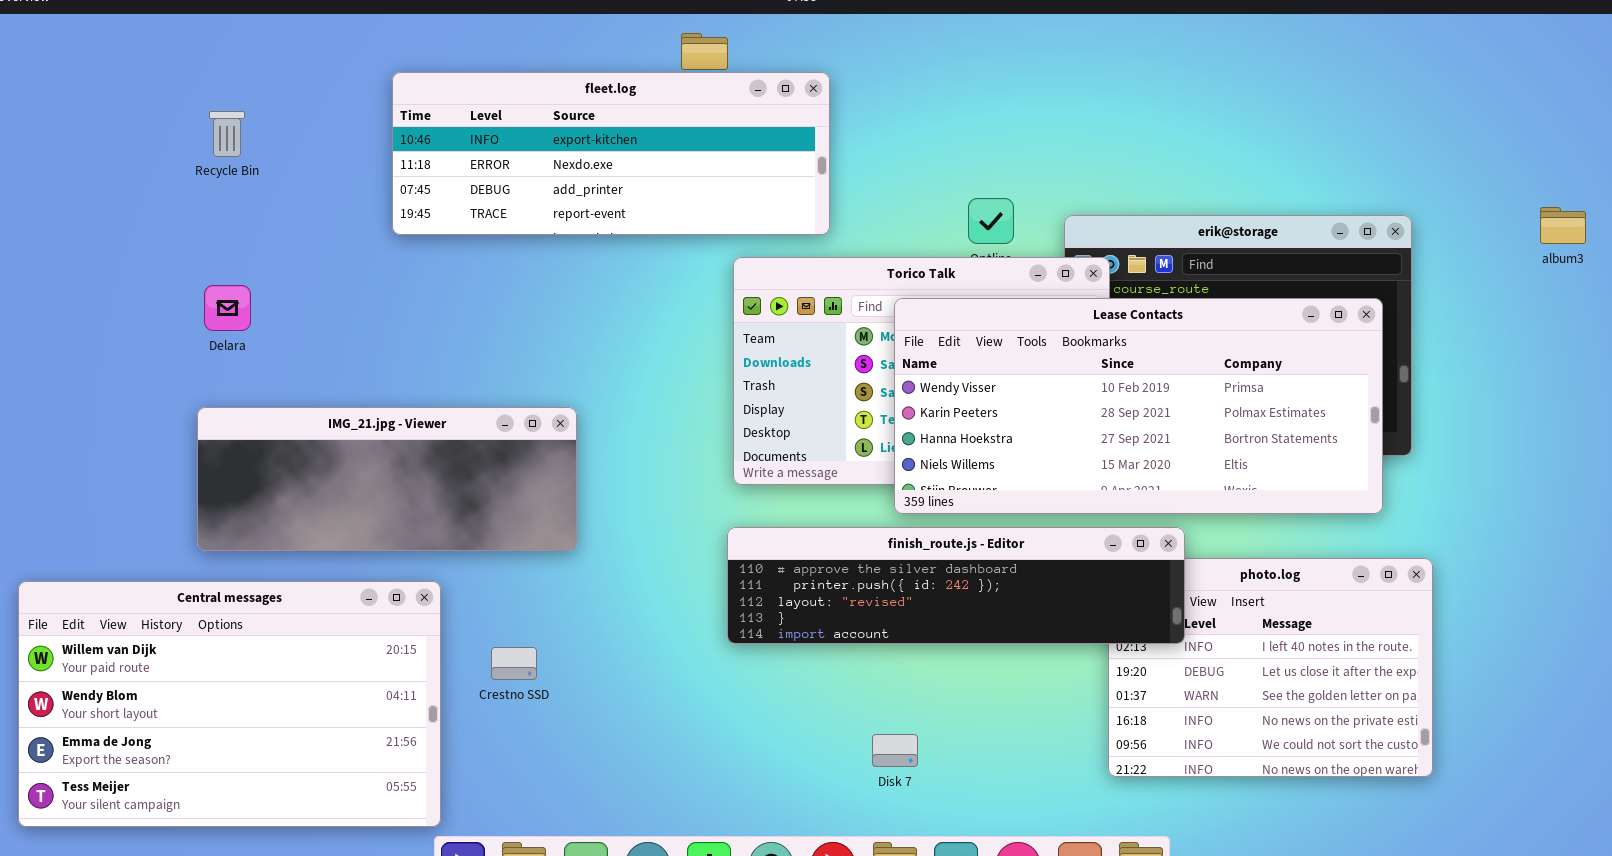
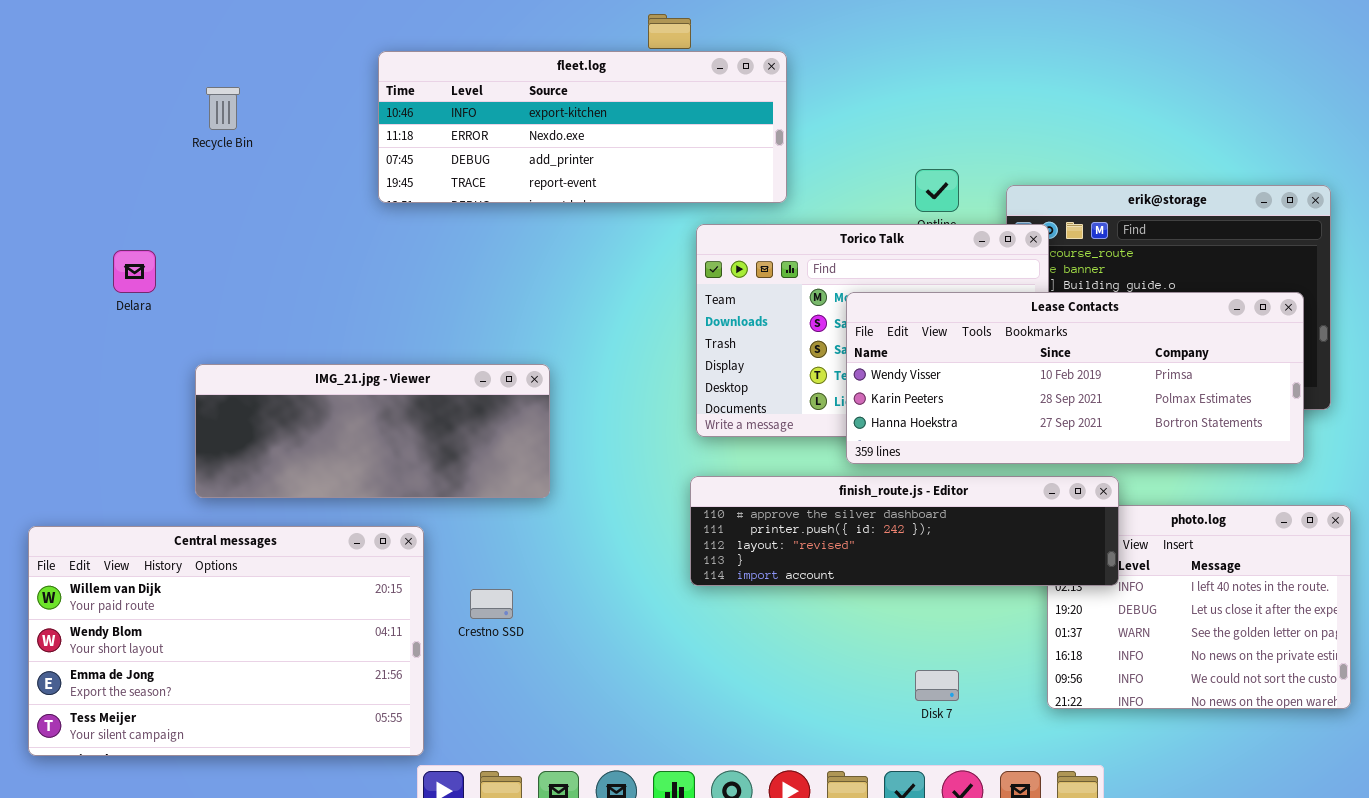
Delara: [204,285,251,331] -> [113,250,156,293], moved
Lease Contacts: [894,298,1383,514] -> [846,292,1304,464], resized
Disk 7: [872,734,918,767] -> [915,670,959,701], moved

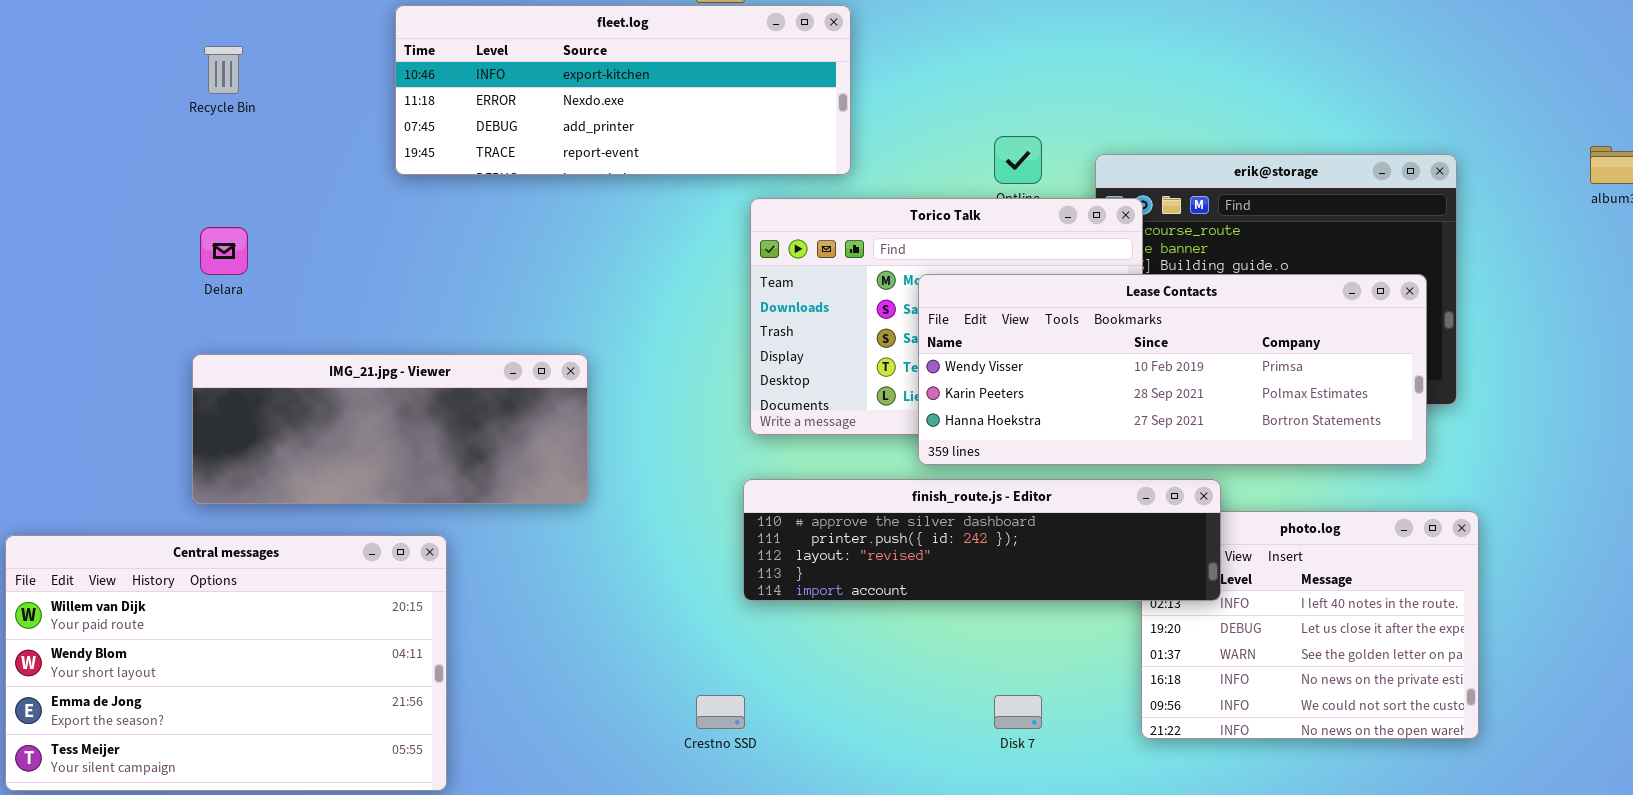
Delara: [113,250,156,293] -> [200,227,248,275], moved
Crestno SSD: [470,589,513,619] -> [696,695,745,729], moved

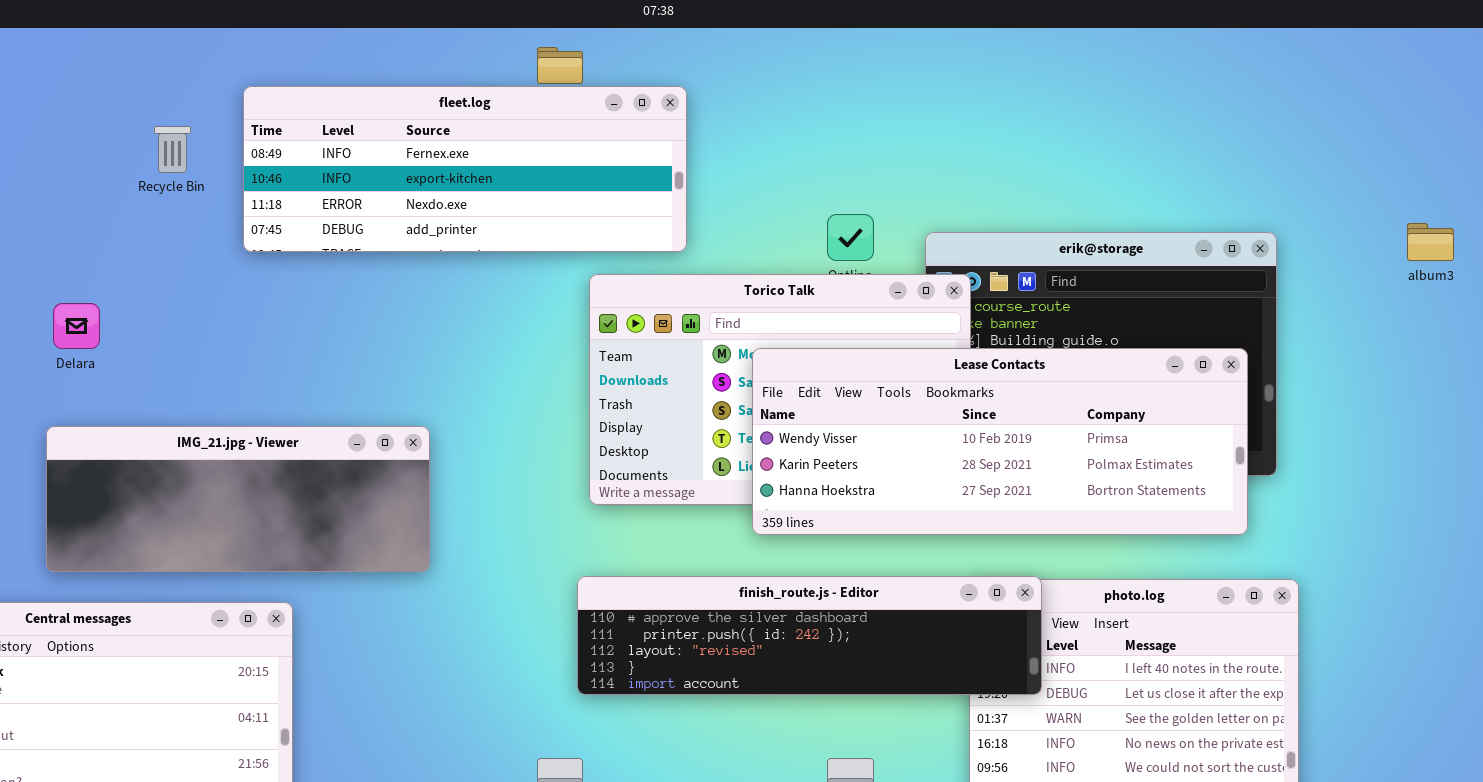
fleet.log: [395,5,851,175] -> [243,86,687,252], scrolled up 1 row
Recycle Bin: [204,46,243,94] -> [154,126,191,173], moved
finish_route.js - Editor: [743,479,1221,601] -> [577,576,1042,695], moved

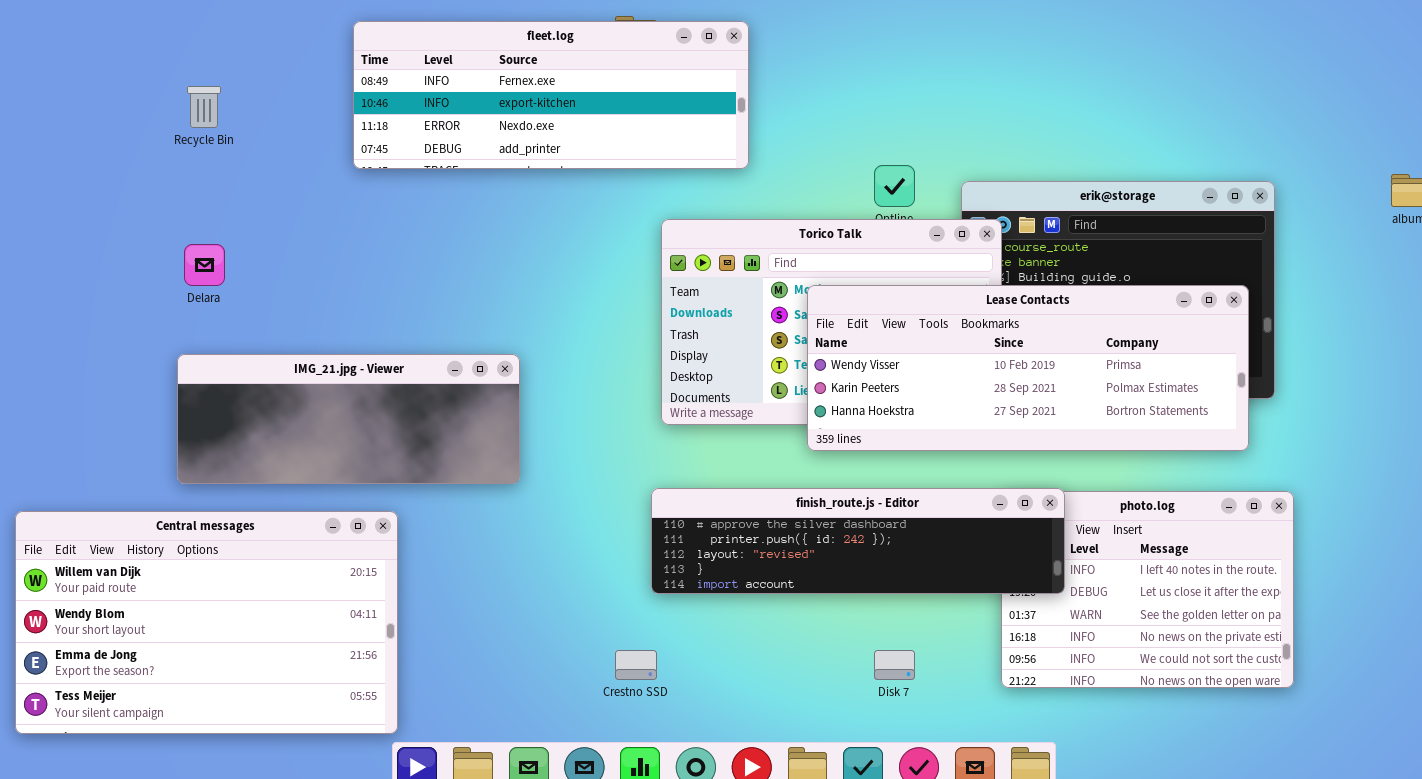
fleet.log: [243,86,687,252] -> [353,21,749,169], moved
Recycle Bin: [154,126,191,173] -> [187,86,221,128], moved

